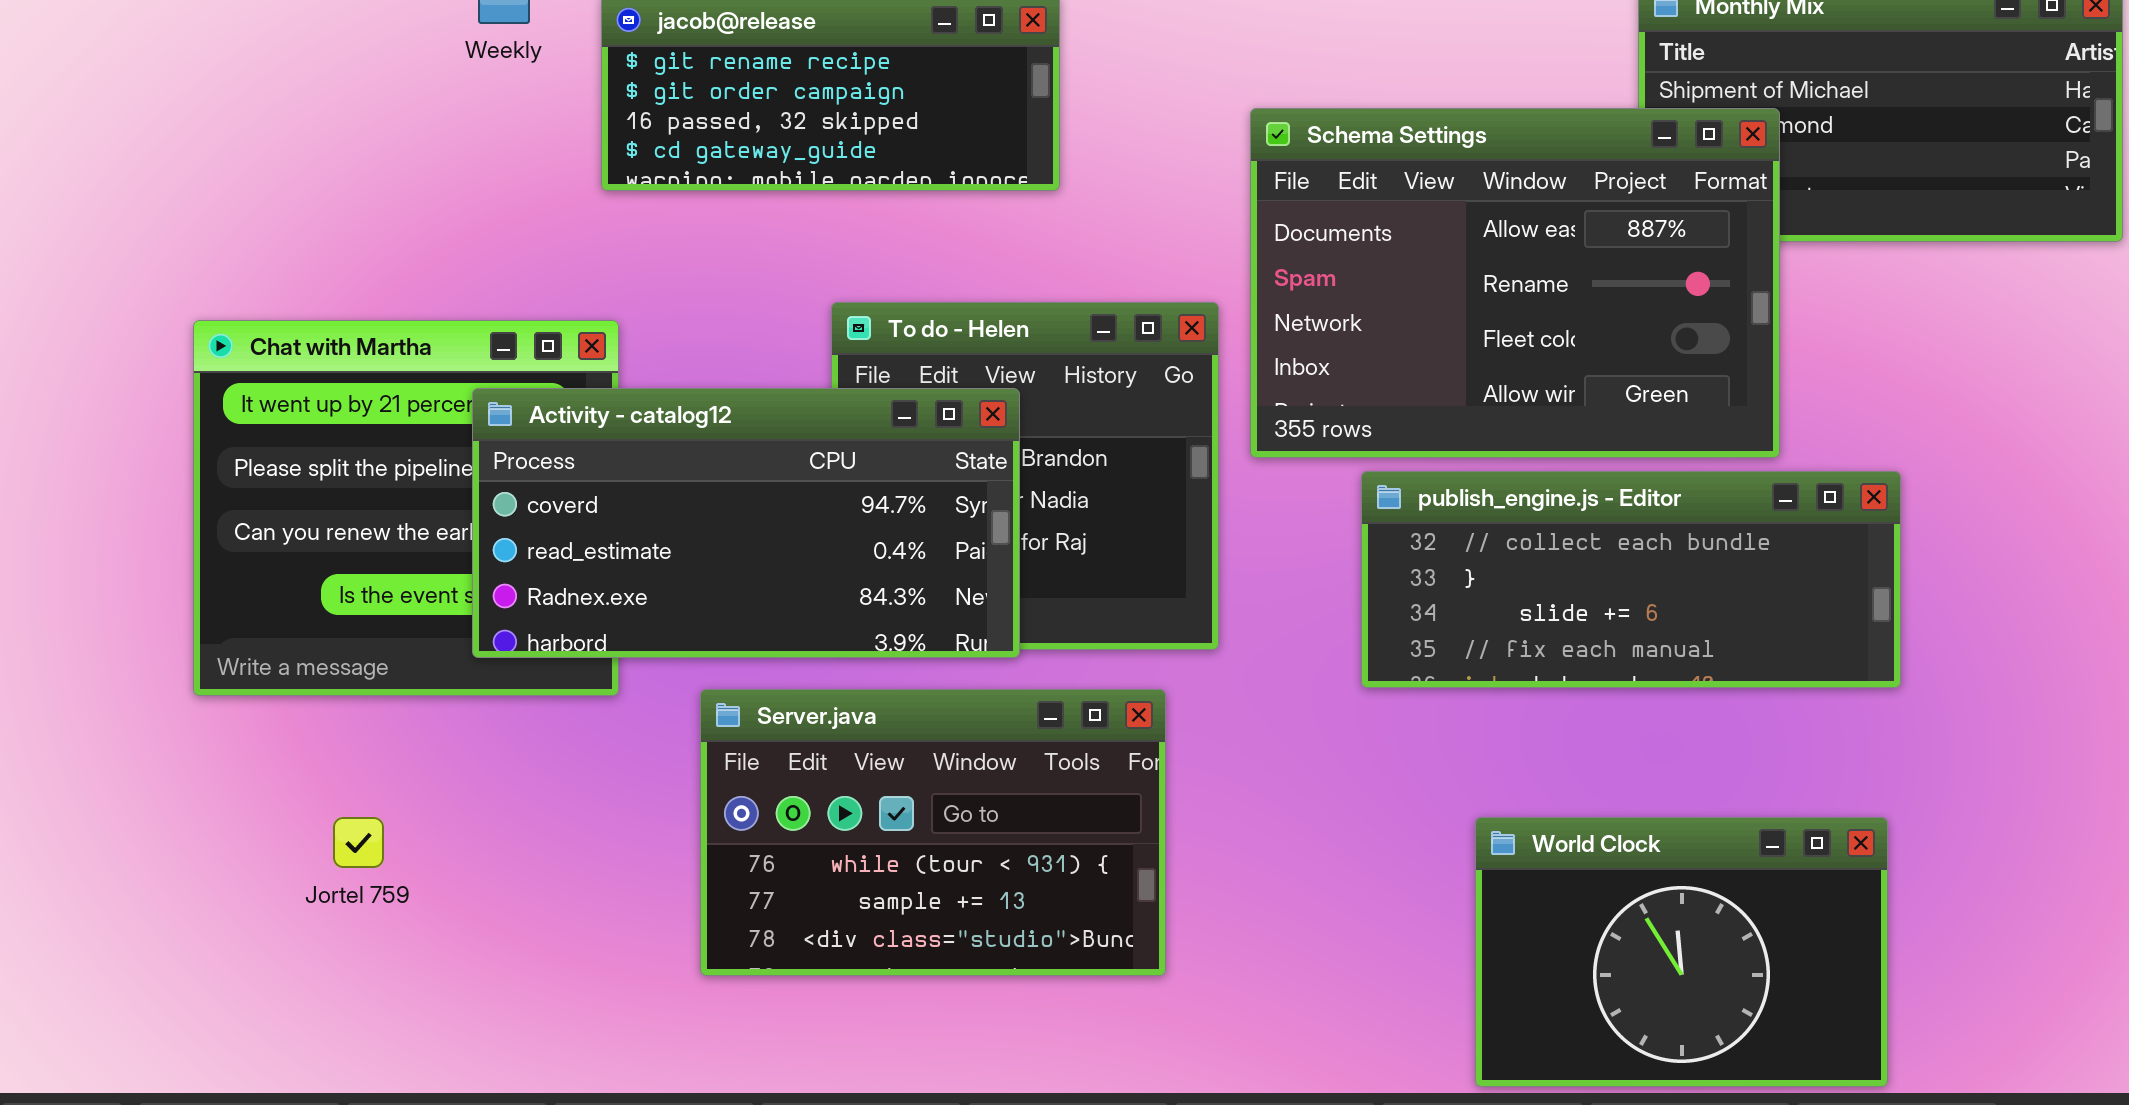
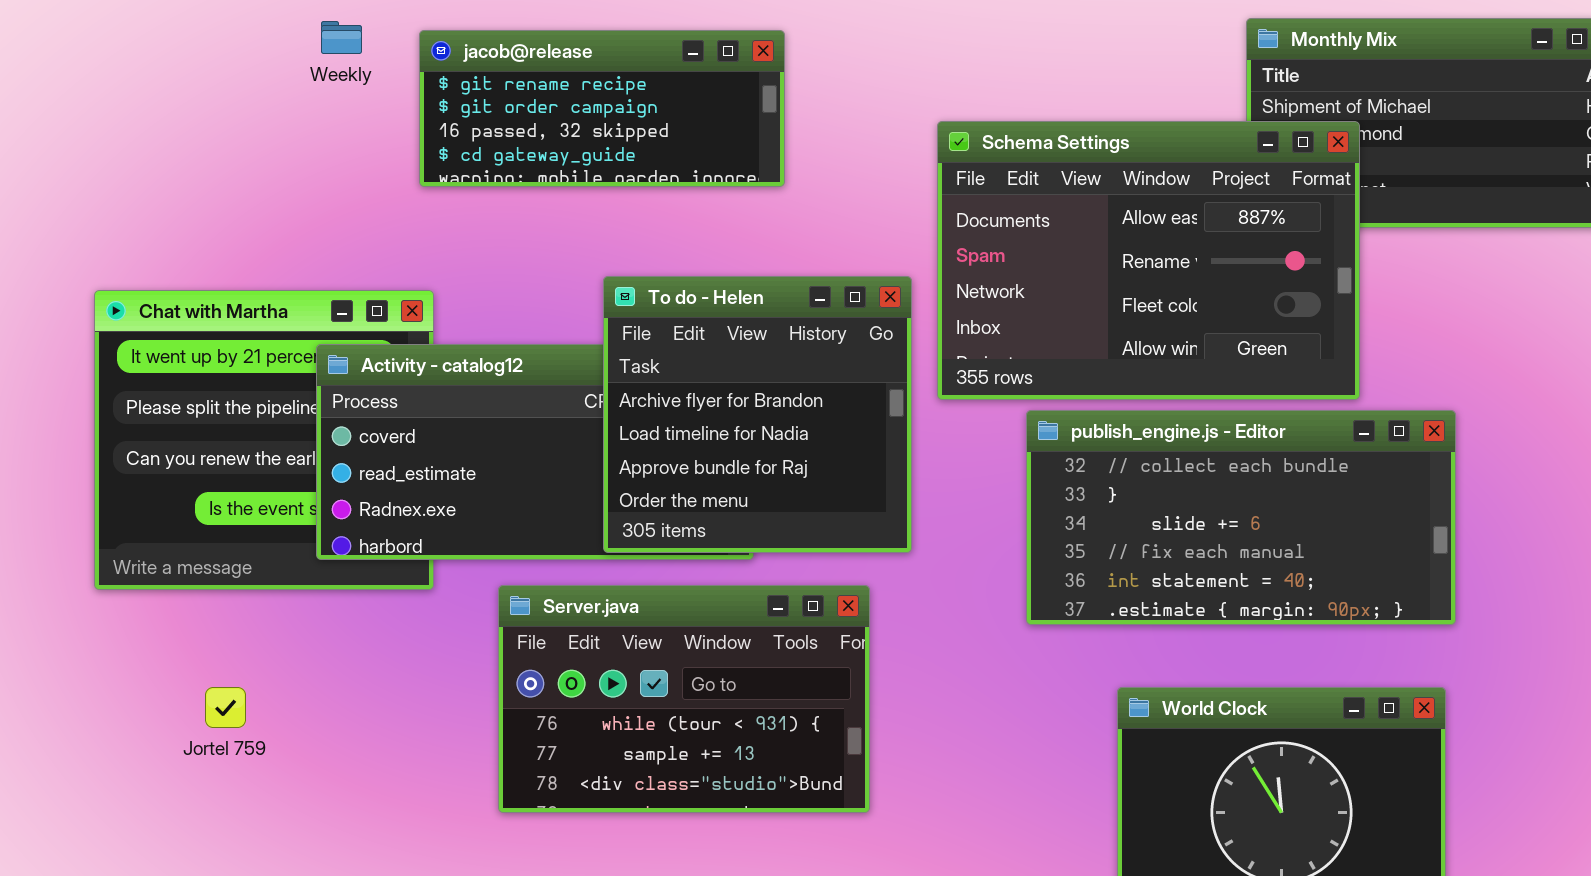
To do - Helen: [831,302,1219,650] -> [603,276,912,553], raised
publish_engine.js - Editor: [1361,471,1901,688] -> [1026,410,1456,625], resized

